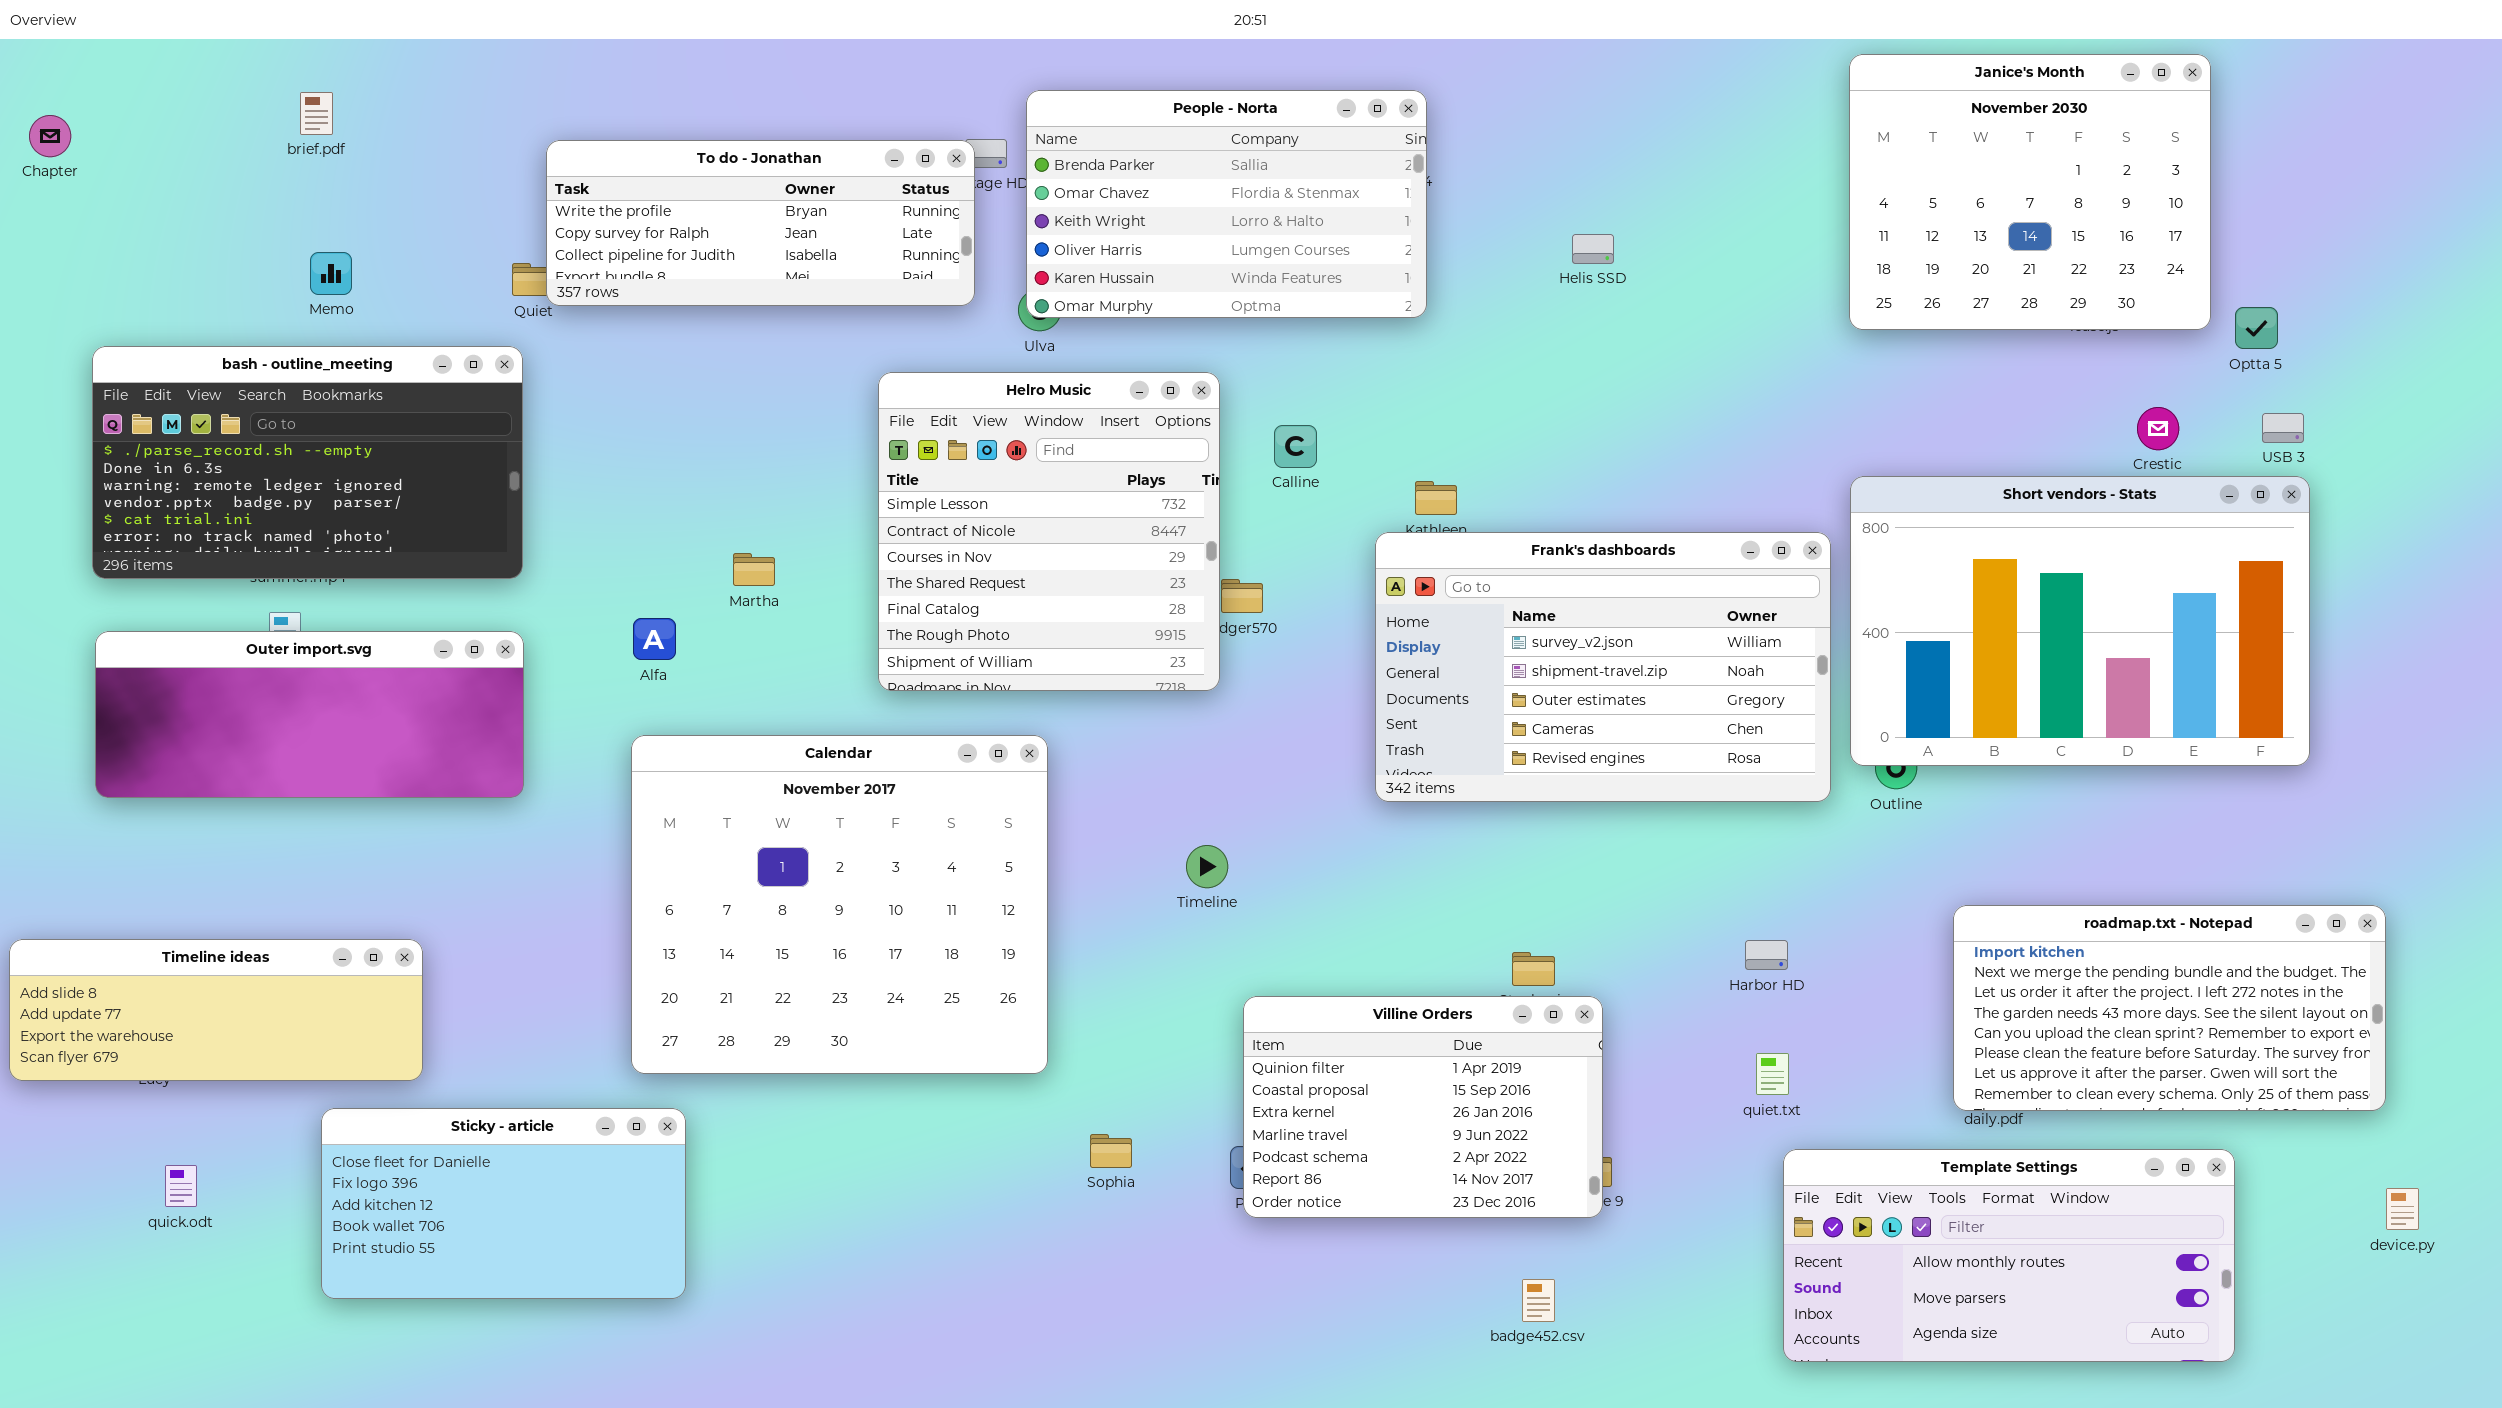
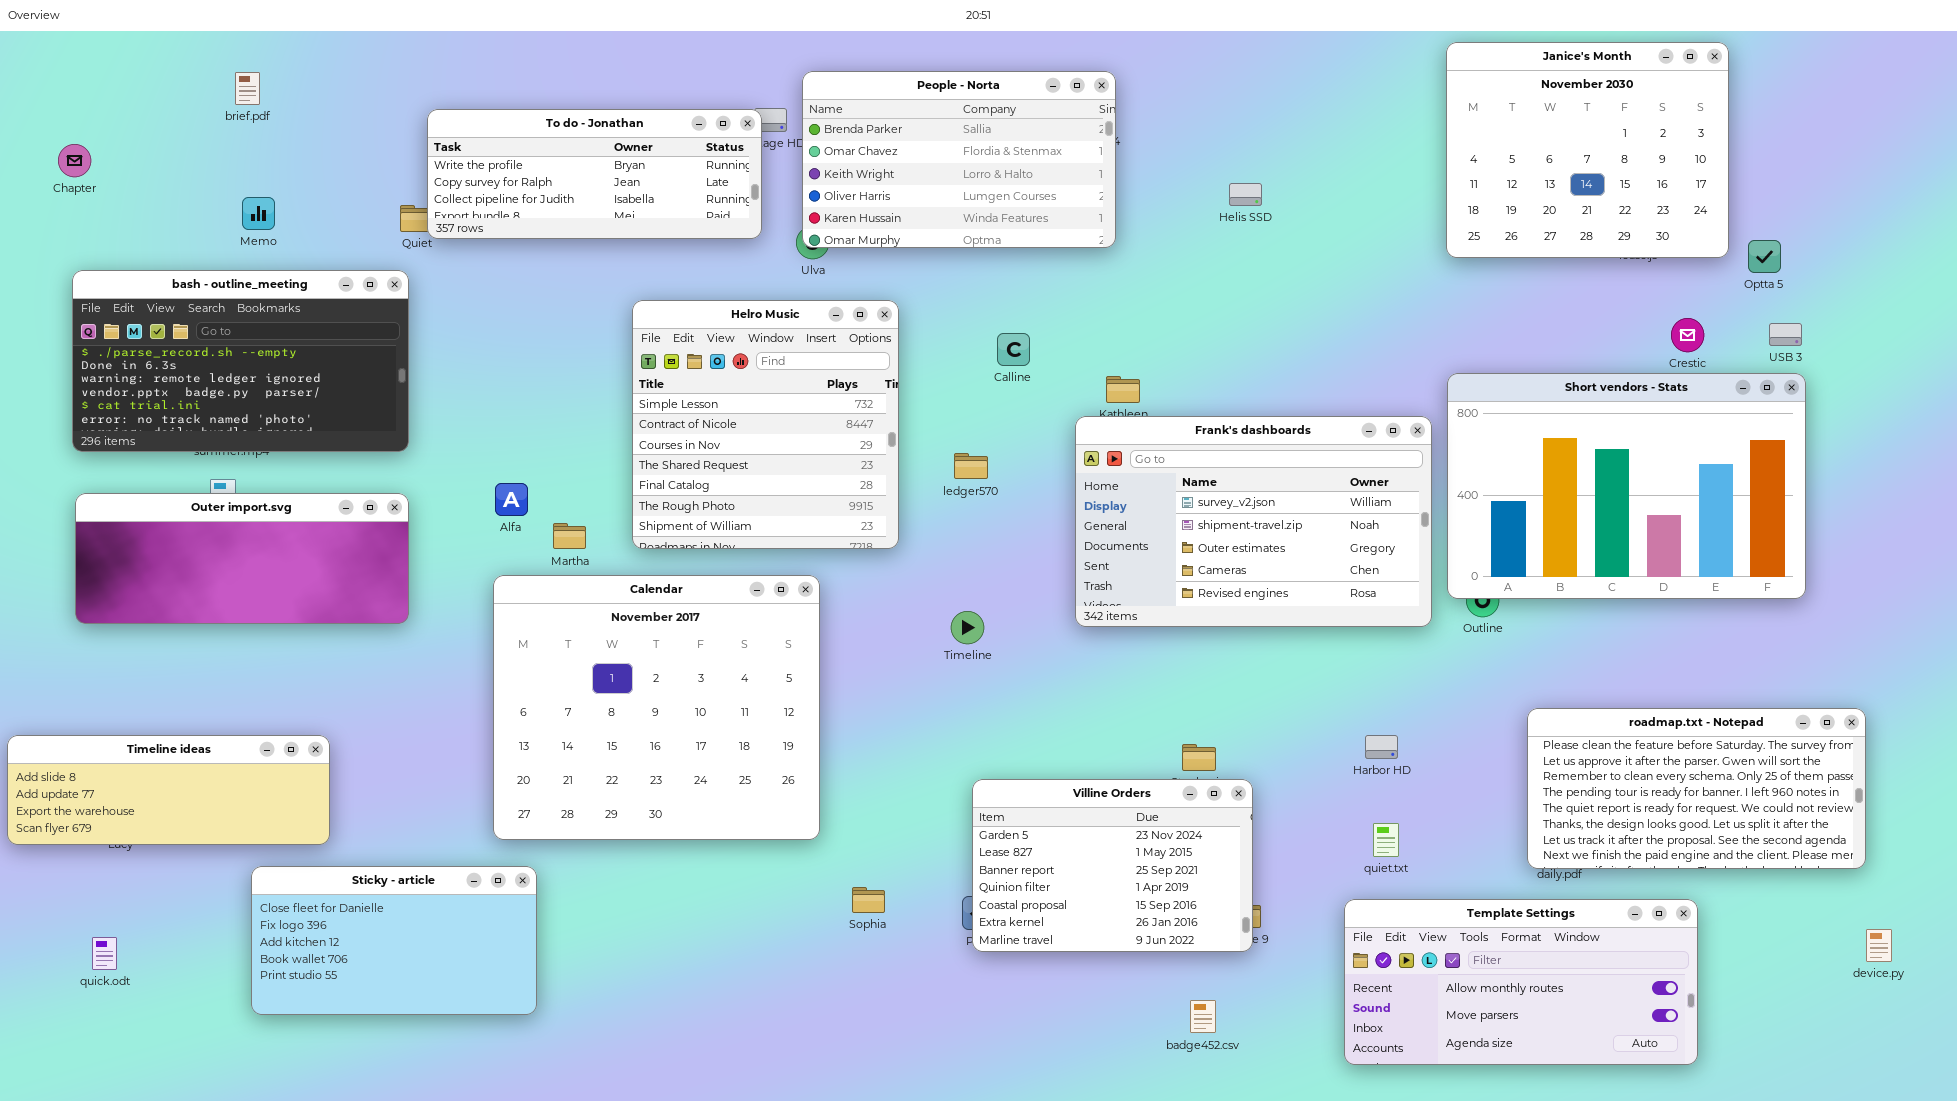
Chapter: [29,115,71,157] -> [58,144,91,177], moved
Helro Music: [878,372,1220,691] -> [632,300,899,549], moved
Martha: [733,553,775,586] -> [553,523,586,549], moved
Timeline: [1186,845,1228,888] -> [951,611,984,644], moved
roadmap.txt - Notepad: [1953,905,2386,1111] -> [1527,708,1866,869], scrolled down 5 rows
Villine Orders: [1243,996,1603,1218] -> [972,779,1253,952], scrolled up 3 rows
Template Settings: [1783,1149,2235,1362] -> [1344,899,1698,1065], moved
quick.odt: [165,1165,197,1207] -> [92,937,117,970], moved

